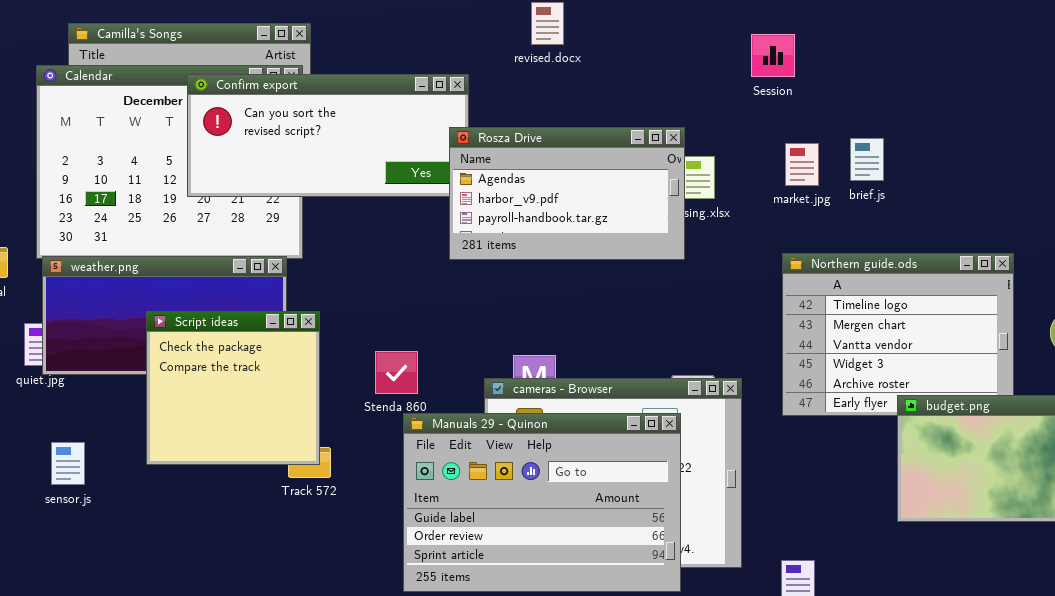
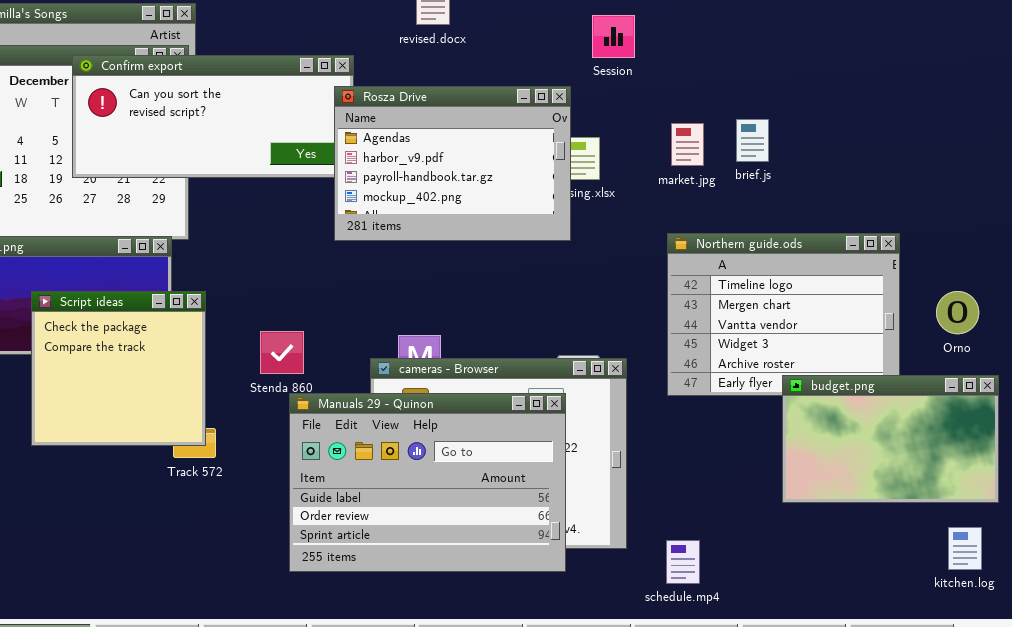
Session: [751,34,795,77] -> [592,15,635,58], moved
Rosza Drive: [449,127,685,260] -> [334,86,571,241], resized

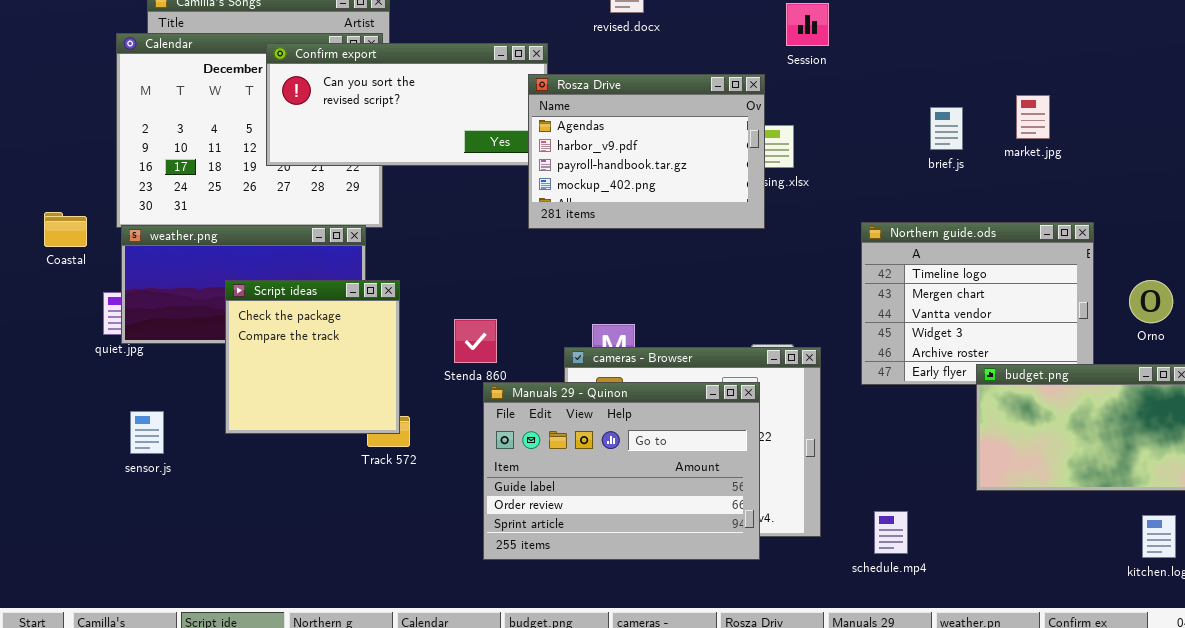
market.jpg: [671,123,704,166] -> [1016,95,1050,139], moved
schedule.mp4: [666,540,700,584] -> [874,511,908,554], moved

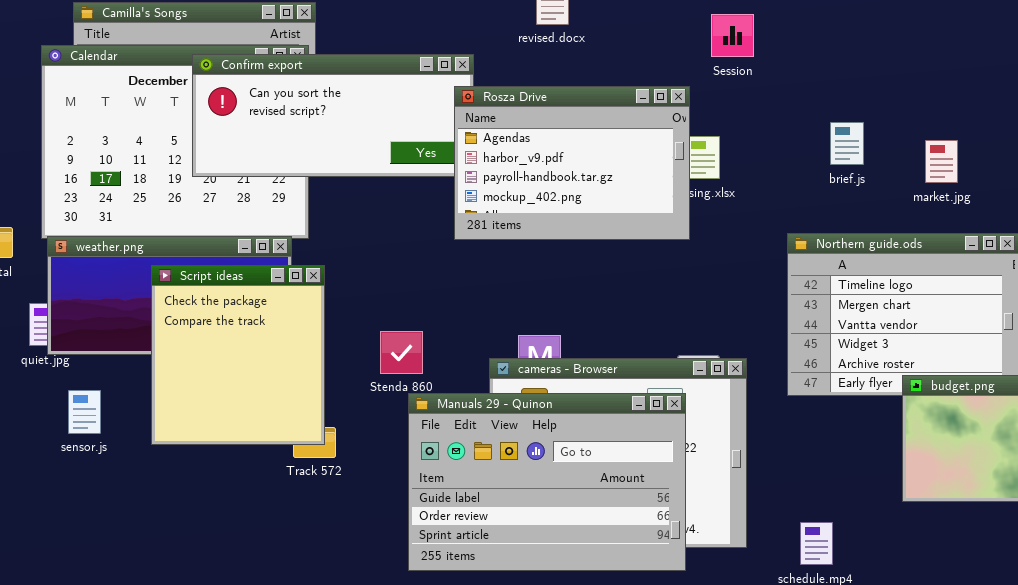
market.jpg: [1016,95,1050,139] -> [925,140,958,183], moved
brief.js: [930,107,963,150] -> [830,122,864,165], moved
Script ideas: [225,280,400,434] -> [151,265,325,445], resized
sensor.js: [130,411,164,454] -> [68,390,101,434], moved

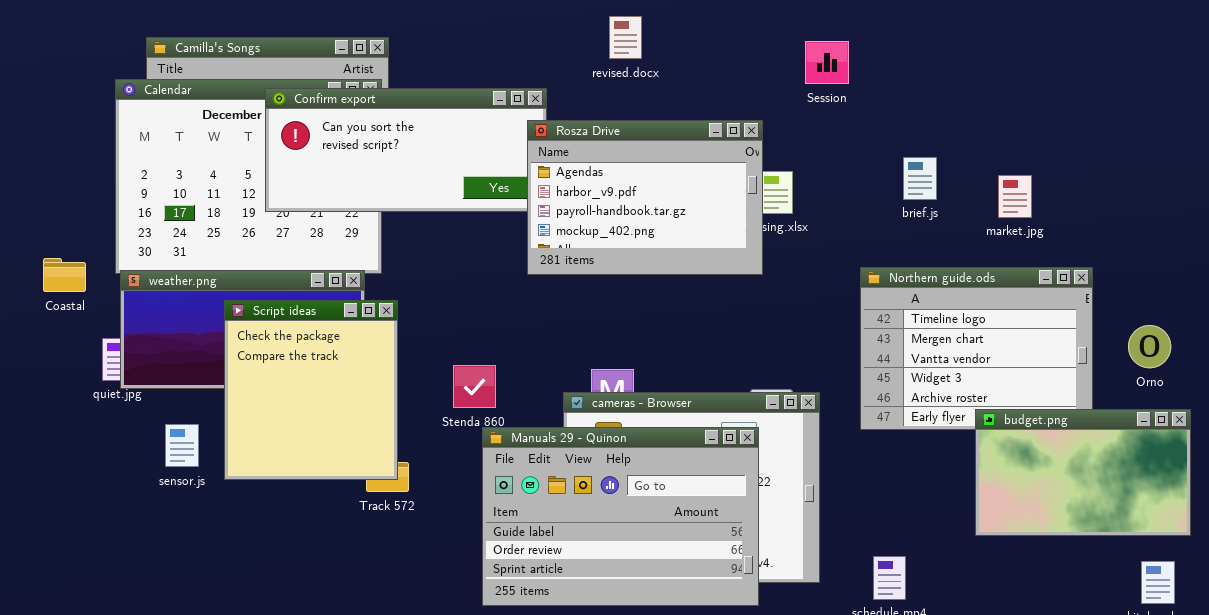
Session: [711,14,754,57] -> [805,41,849,84], moved
sensor.js: [68,390,101,434] -> [165,424,199,467], moved

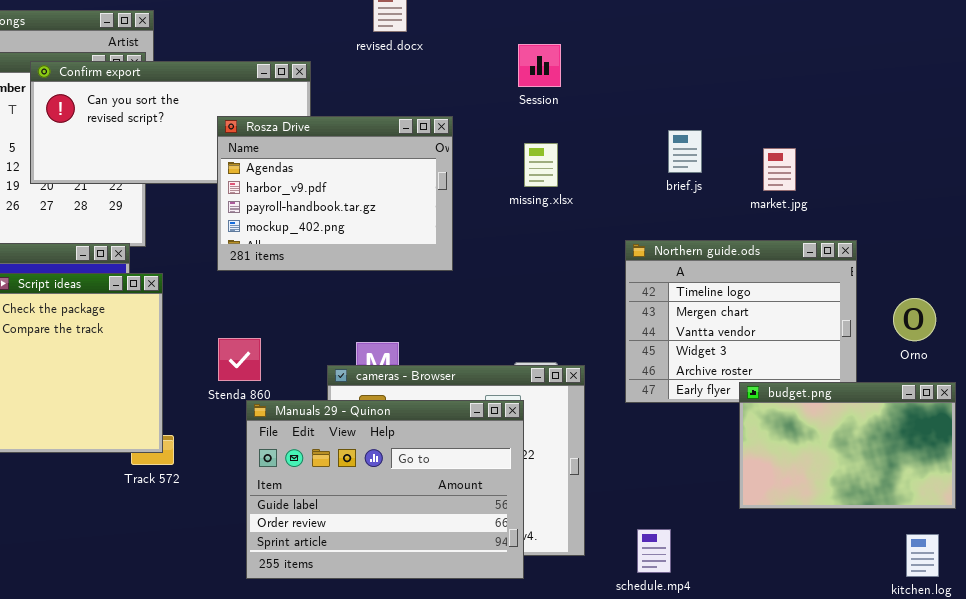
Session: [805,41,849,84] -> [518,44,561,87], moved
Rosza Drive: [527,120,763,275] -> [217,116,453,271], moved

